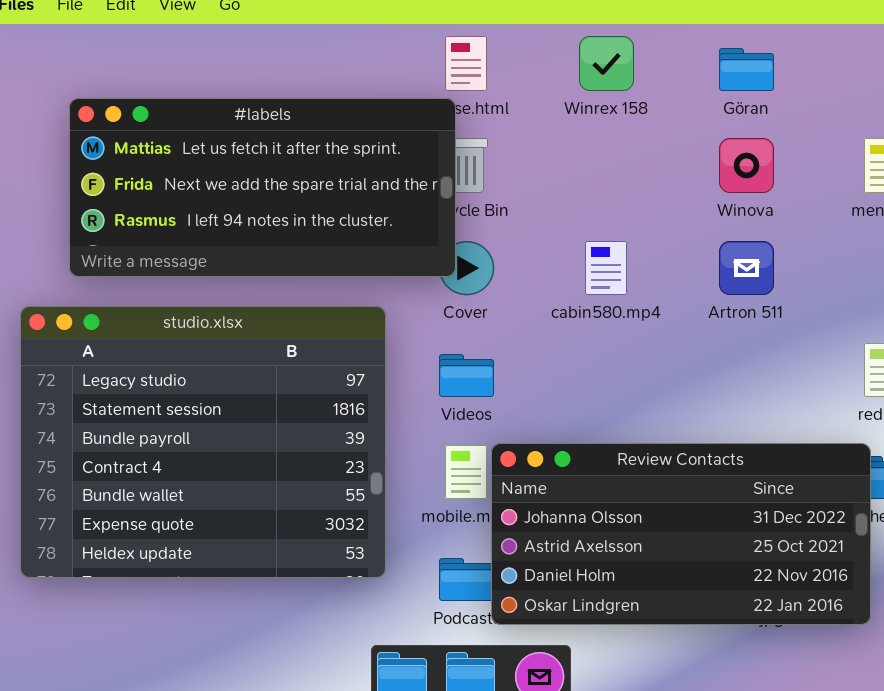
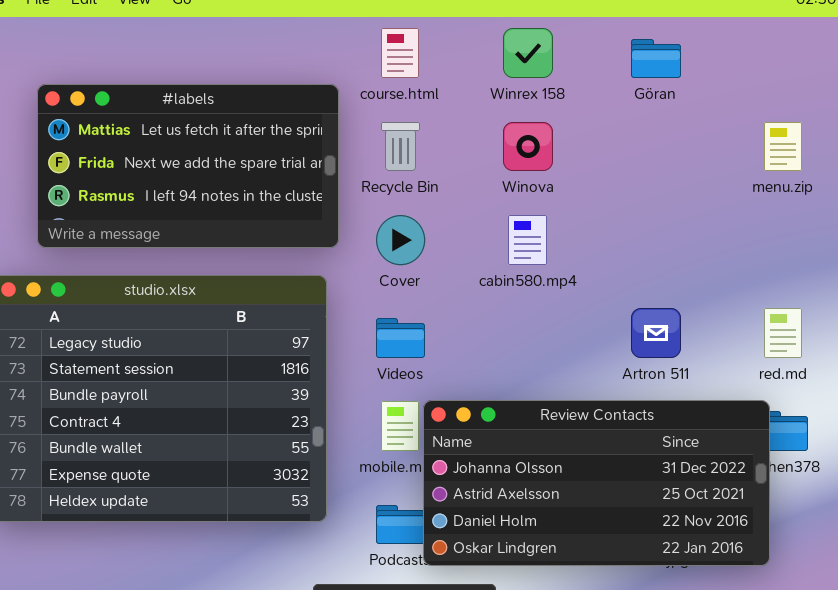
#labels: [69,98,456,277] -> [37,84,339,248], resized
Winova: [719,138,774,193] -> [503,122,553,171], moved
Artron 511: [719,241,774,295] -> [631,308,681,358], moved

